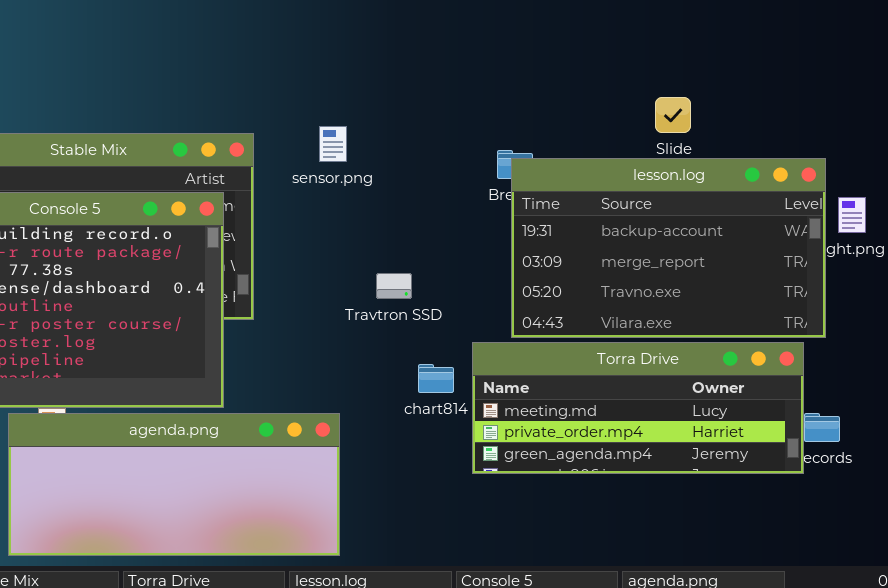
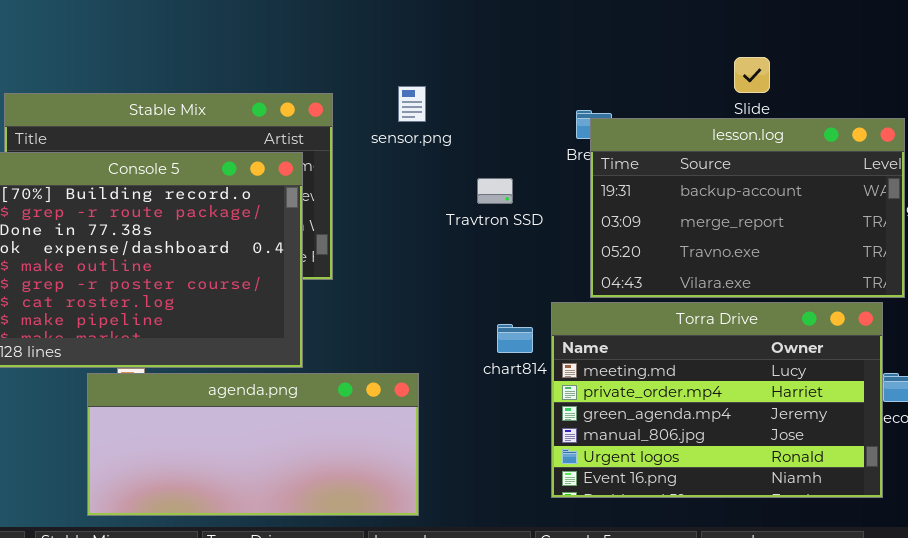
Travtron SSD: [376,273,412,299] -> [477,178,513,204], moved
Torra Drive: [472,342,804,474] -> [551,302,883,498], resized

